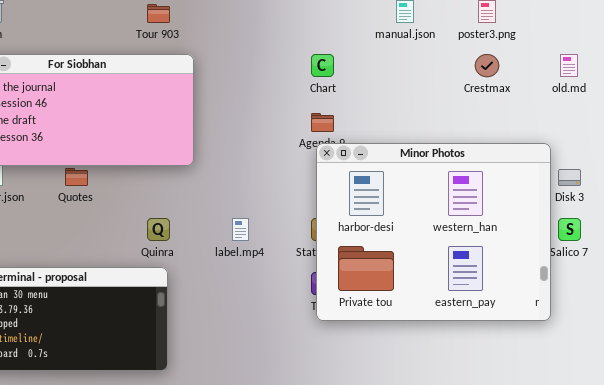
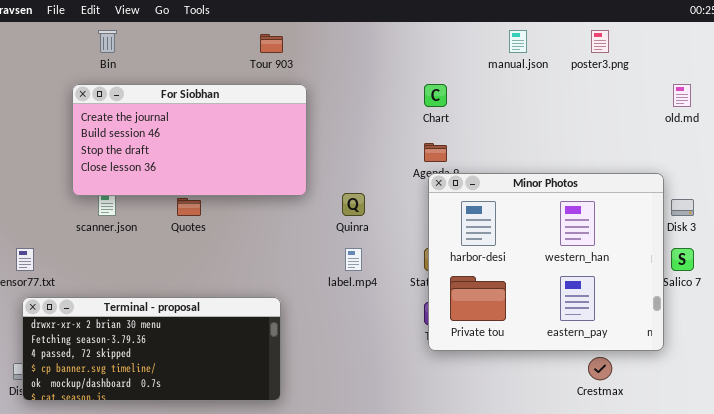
Crestmax: [475,54,499,77] -> [588,357,612,380], moved
Quinra: [147,218,170,241] -> [342,193,365,216], moved

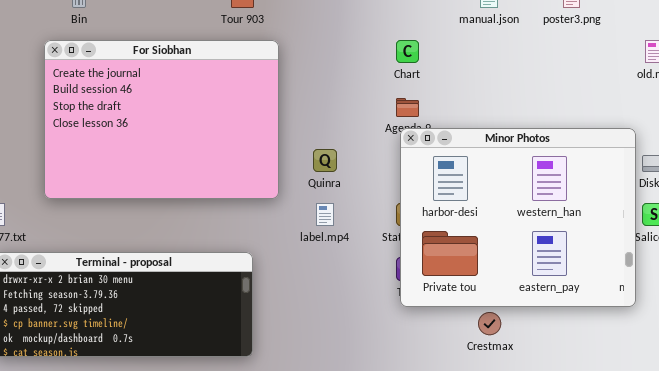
For Siobhan: [72,84,307,196] -> [44,40,279,199], resized
Crestmax: [588,357,612,380] -> [478,312,501,335], moved

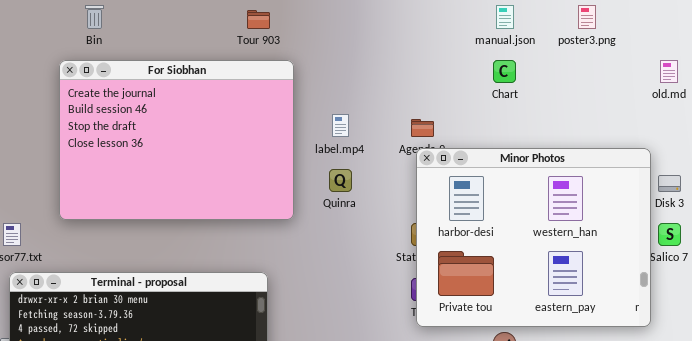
Chart: [396,40,419,63] -> [493,60,516,83], moved
label.mp4: [316,203,334,226] -> [332,114,349,137], moved

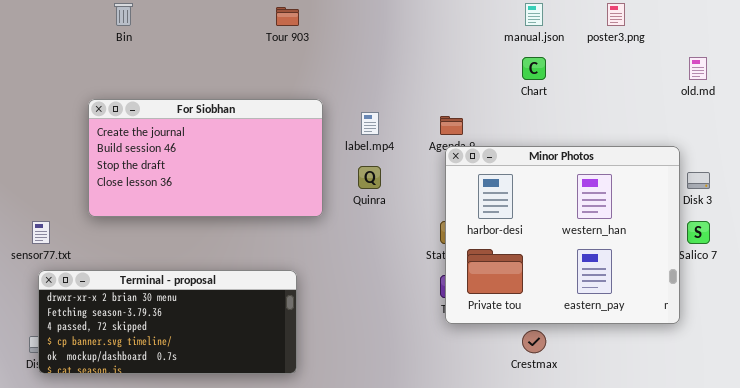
For Siobhan: [59,60,294,220] -> [88,99,323,217], resized

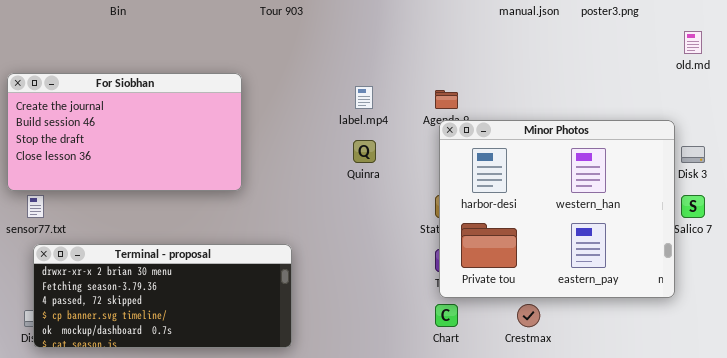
Chart: [522,57,546,80] -> [435,304,458,327], moved
For Siobhan: [88,99,323,217] -> [7,73,242,191], moved

